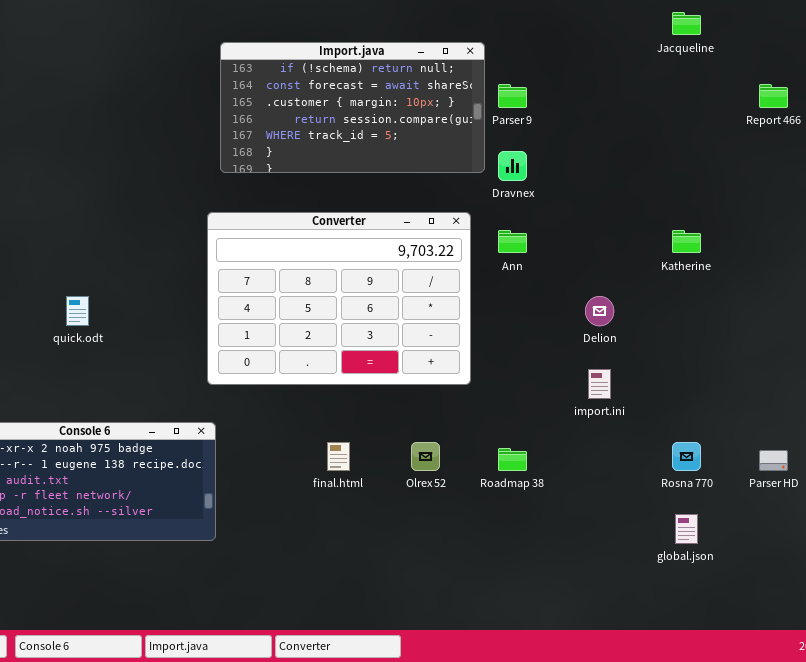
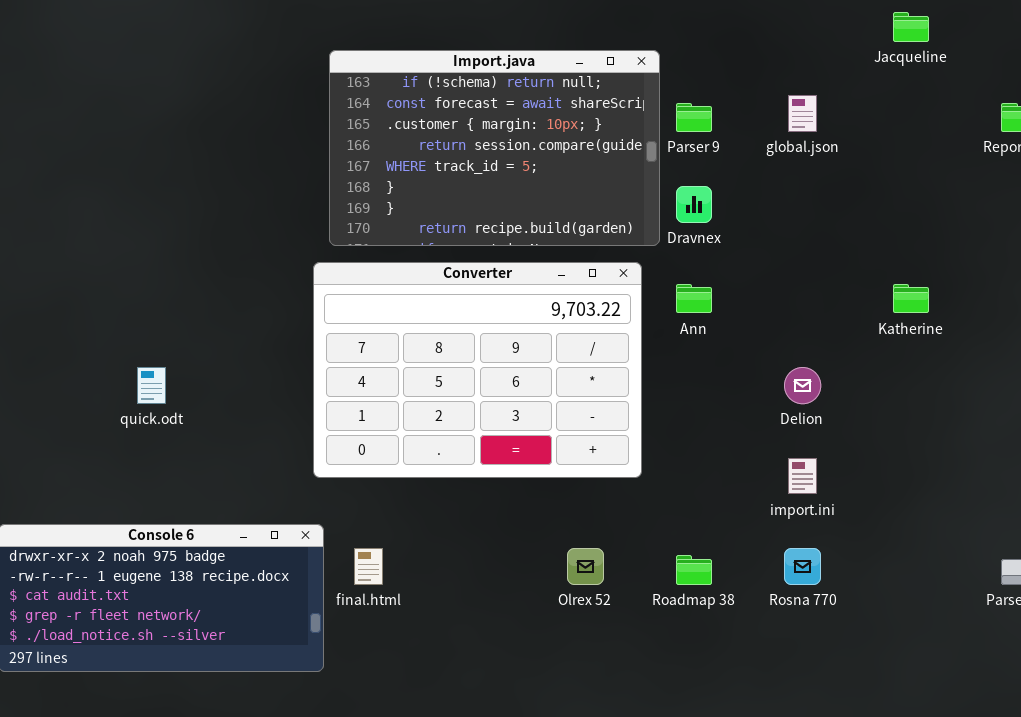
Import.java: [220,42,485,173] -> [329,50,660,246], resized
final.html: [327,442,350,471] -> [354,548,383,585], moved
Rosna 770: [672,442,701,471] -> [784,548,821,585], moved
global.json: [675,514,698,544] -> [788,95,817,132], moved

